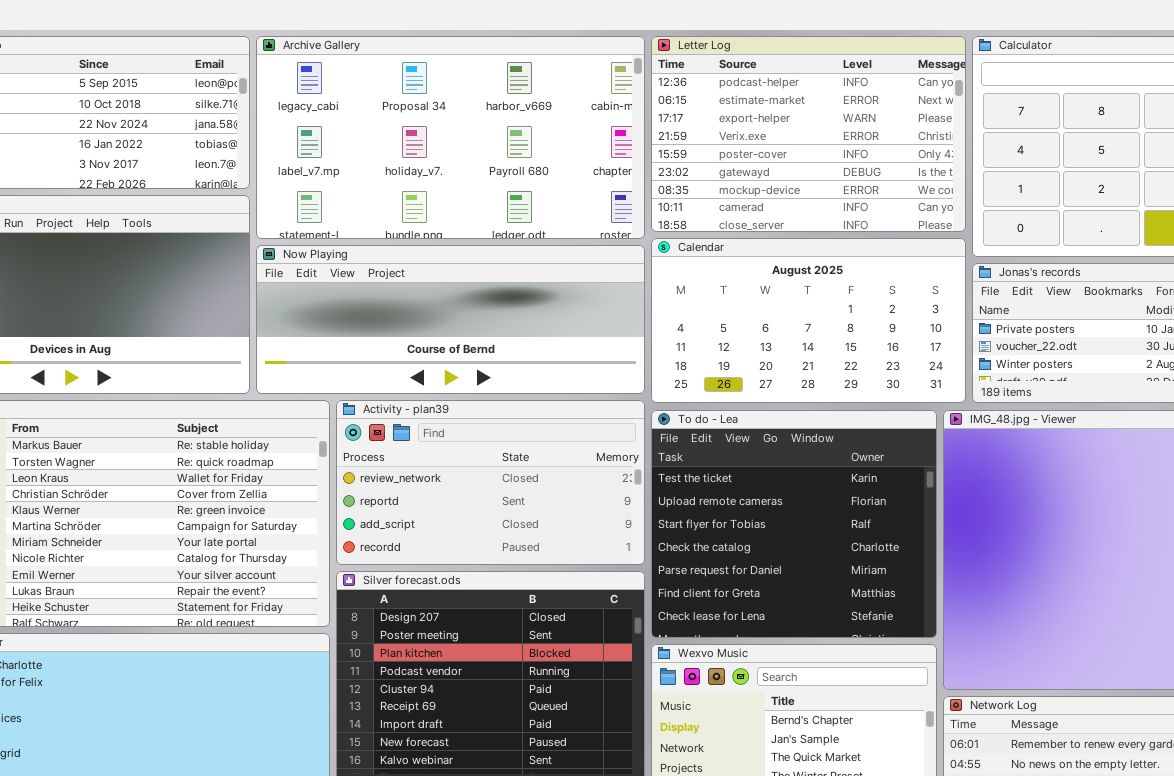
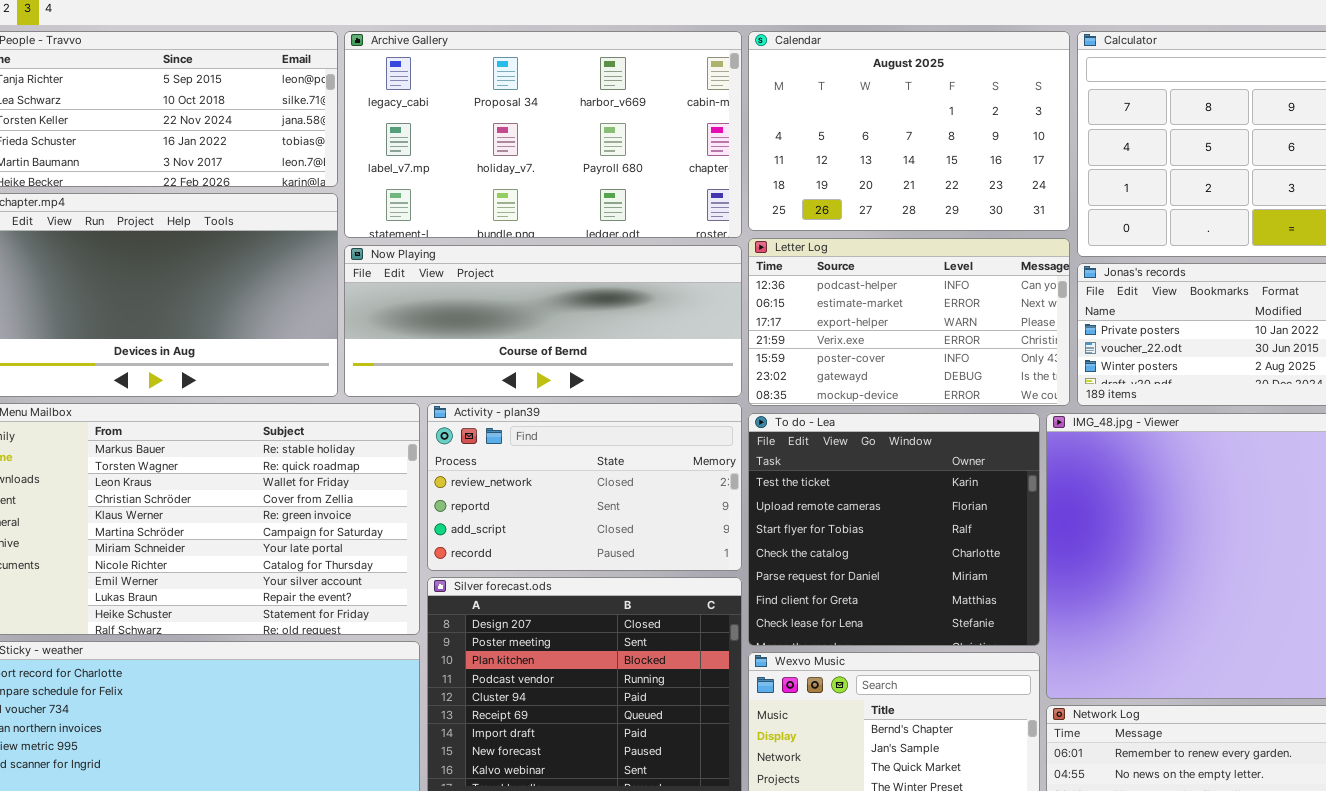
Letter Log: [651,36,966,232] -> [748,238,1070,406], moved, resized
Calendar: [651,238,966,403] -> [748,31,1070,231], moved, resized

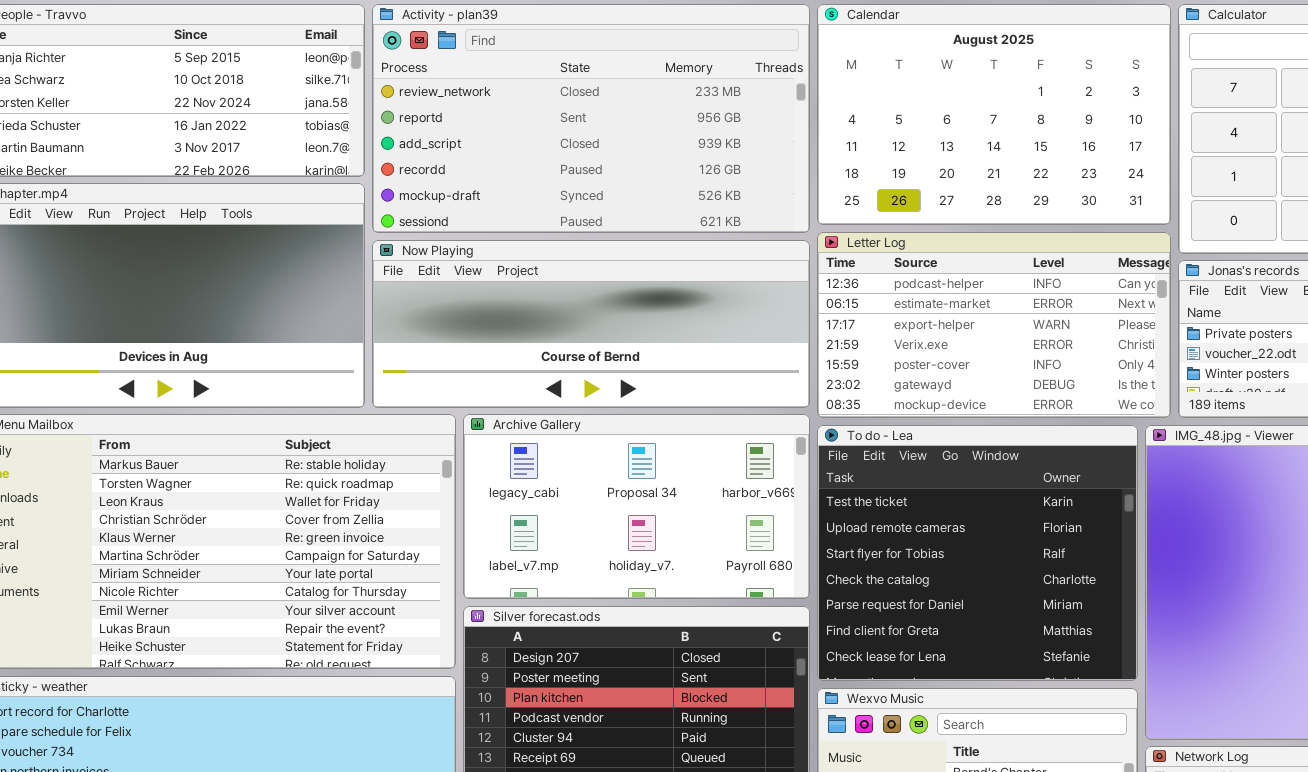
Archive Gallery: [344,31,742,238] -> [463,414,810,599], moved, resized
Activity - plan39: [427,403,742,571] -> [372,4,810,233], moved, resized

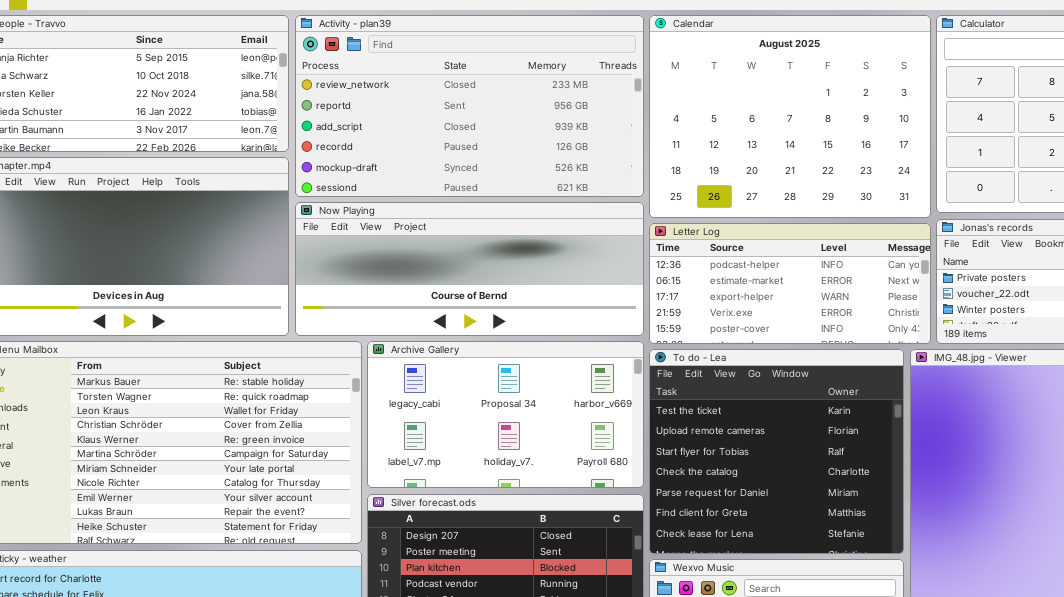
Calendar: [817,4,1171,225] -> [649,15,931,218], resized
Letter Log: [817,232,1171,418] -> [649,223,931,344], resized

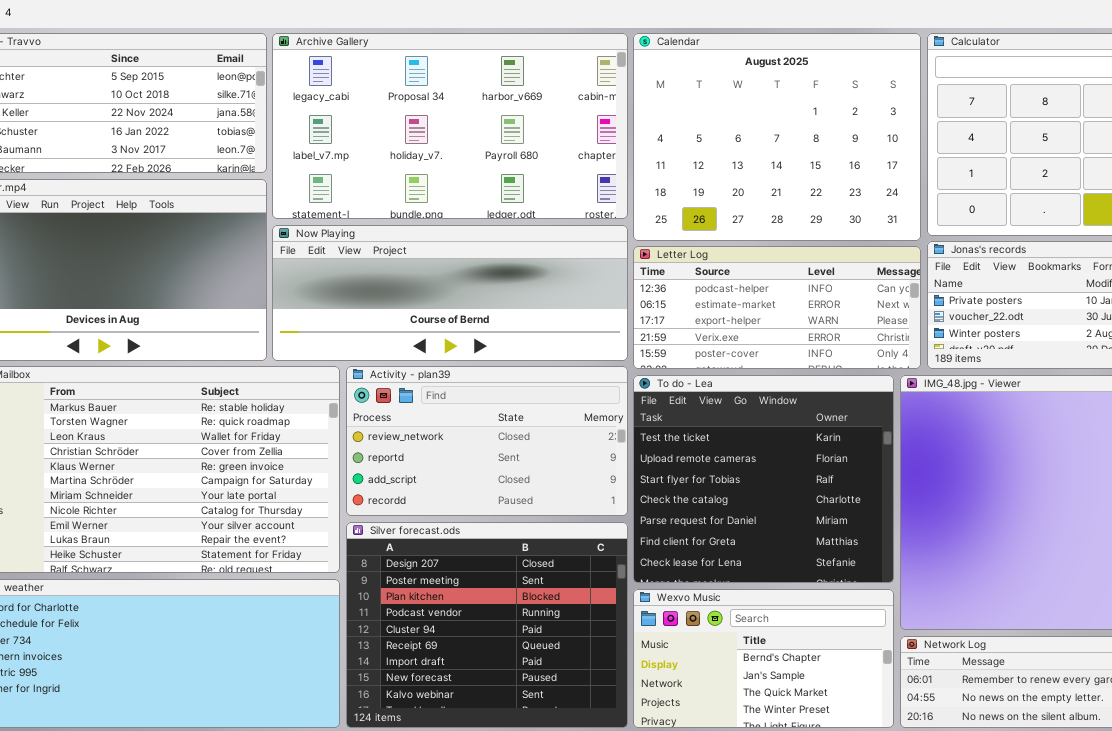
Activity - plan39: [295,15,644,197] -> [346,366,628,516], moved, resized
Archive Gallery: [367,341,644,488] -> [272,33,628,219], moved, resized

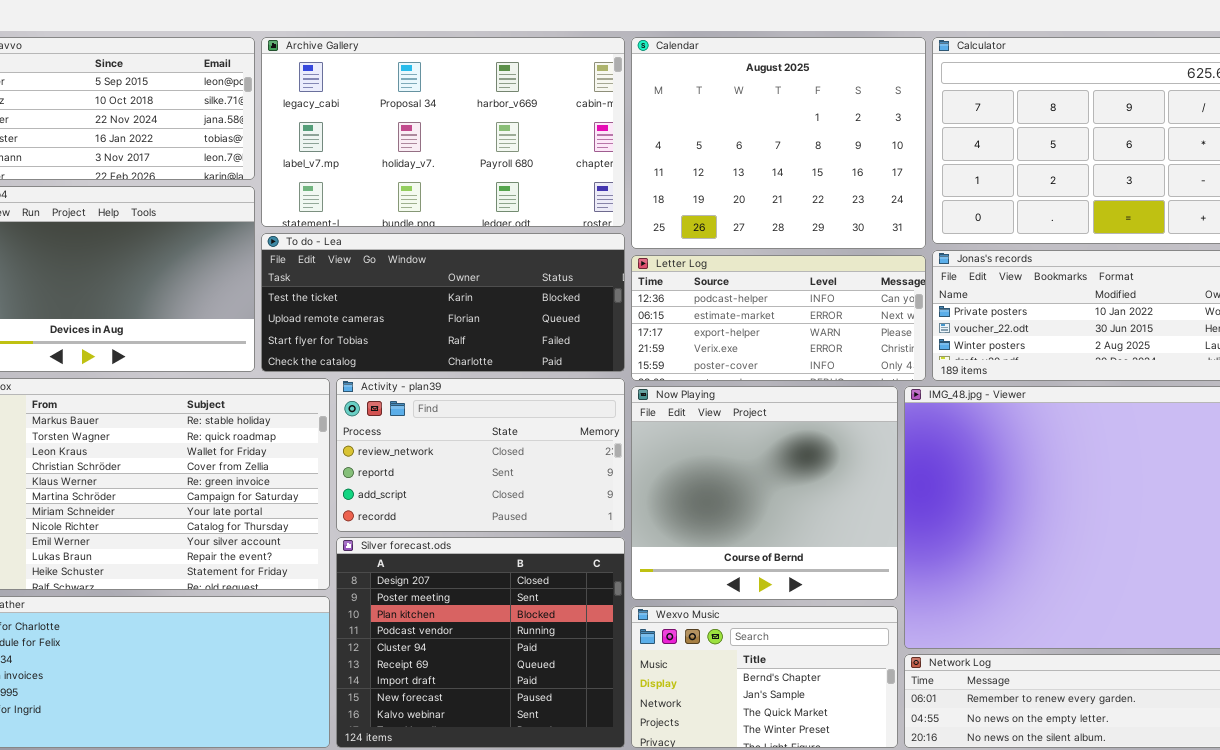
Now Playing: [272,225,628,361] -> [631,386,898,600], moved, resized
To do - Lea: [633,375,894,583] -> [261,233,625,372], moved, resized

